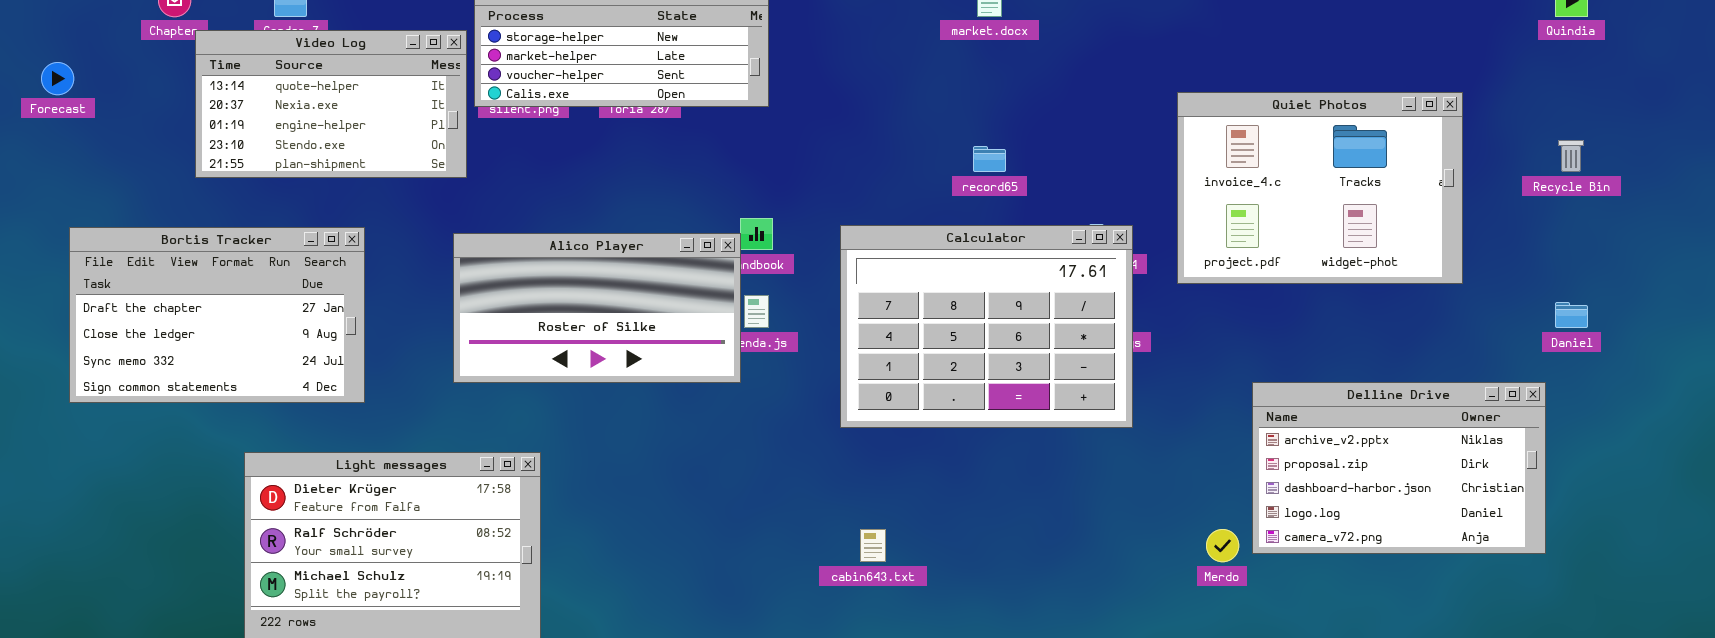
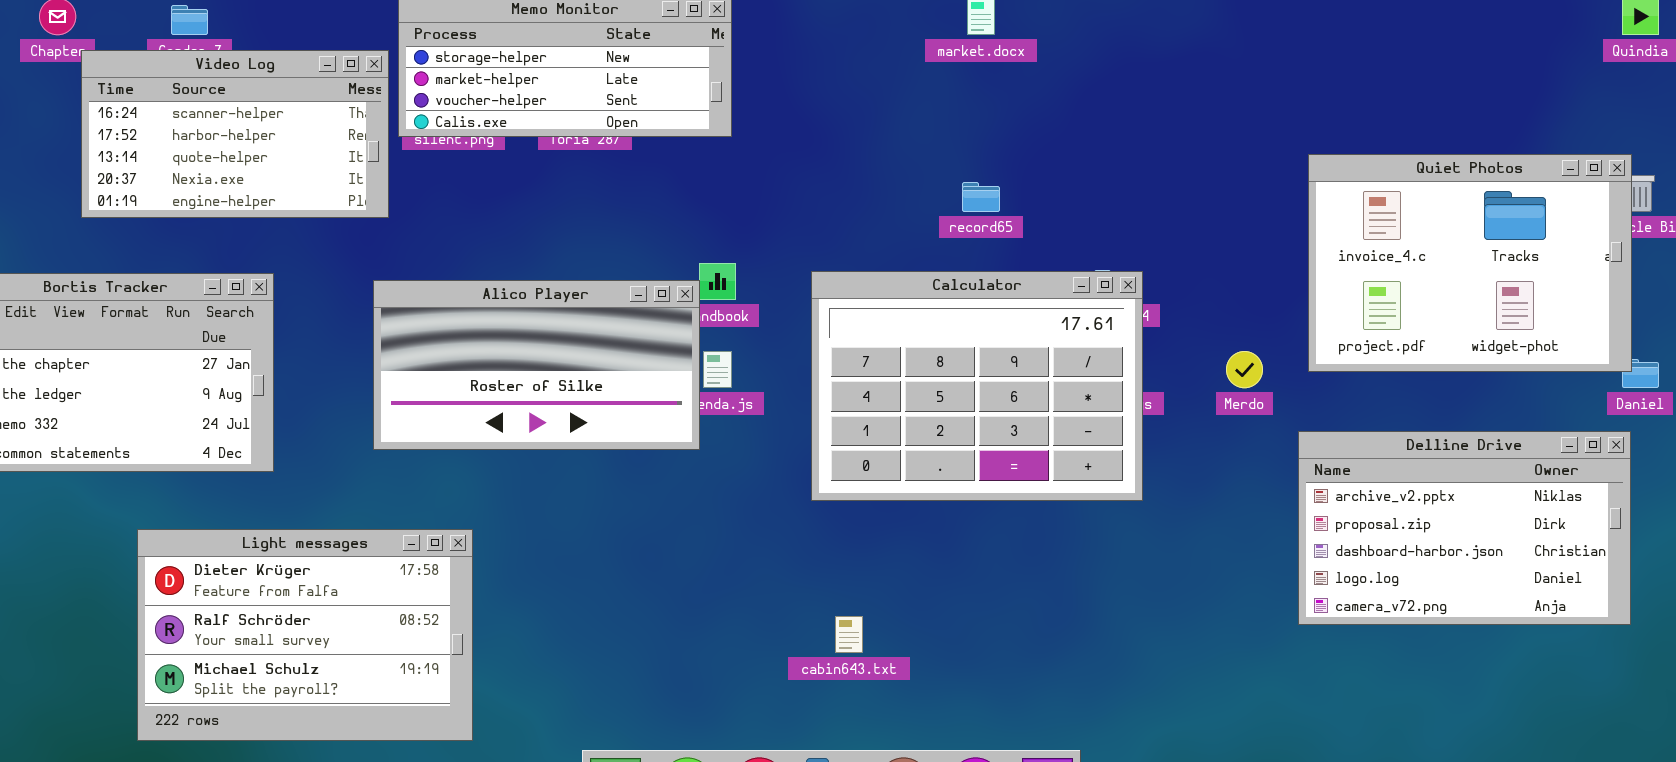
Video Log: [195,30,467,178] -> [81,50,389,218], scrolled up 2 rows
Quiet Photos: [1177,92,1463,284] -> [1308,154,1632,372], moved
Delline Drive: [1252,382,1546,554] -> [1298,431,1631,625], moved
Merdo: [1206,529,1239,562] -> [1226,351,1263,388], moved

